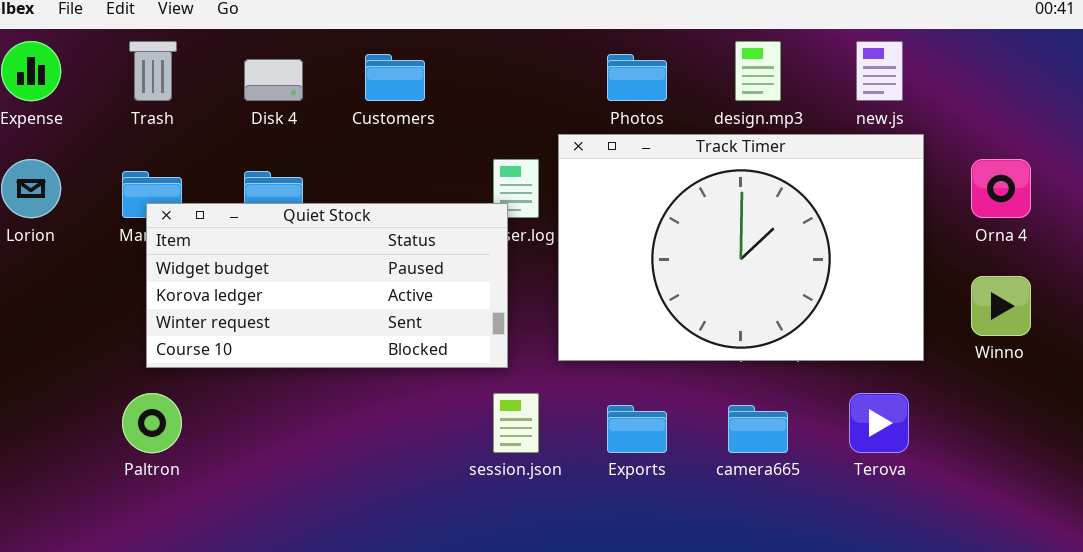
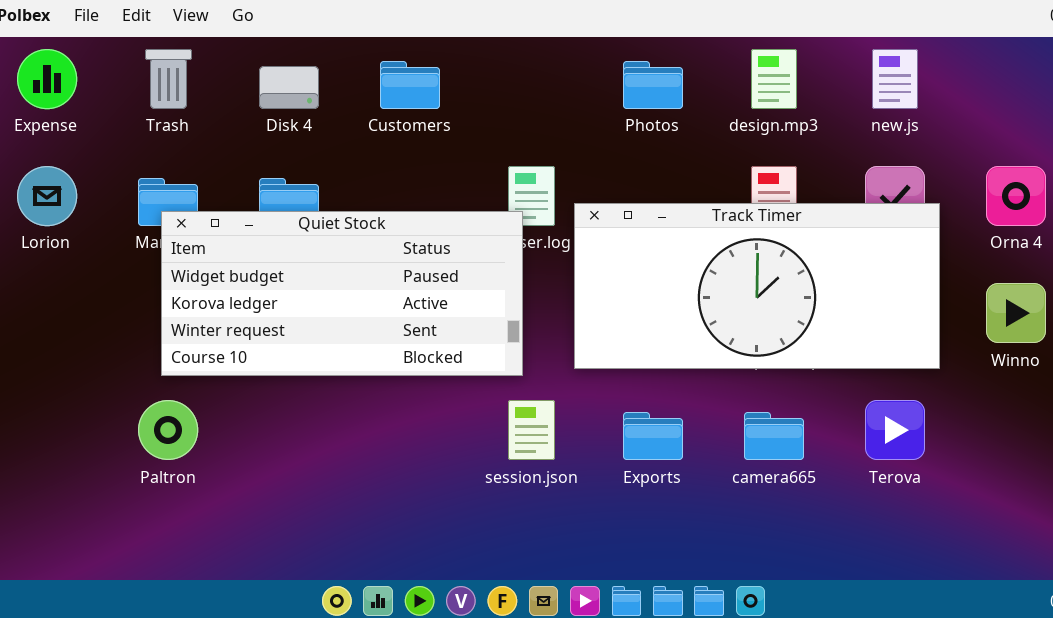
Track Timer: [558,134,924,361] -> [574,203,940,369], resized

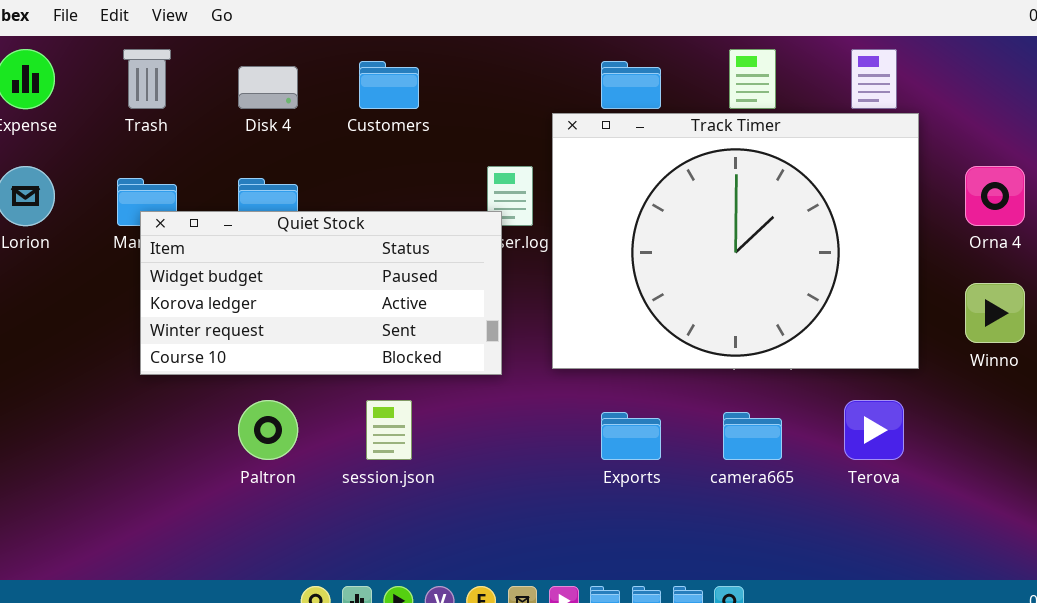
Track Timer: [574,203,940,369] -> [552,113,919,369], resized
Paltron: [138,400,198,460] -> [238,400,298,460], moved
session.json: [508,400,555,460] -> [366,400,412,460], moved

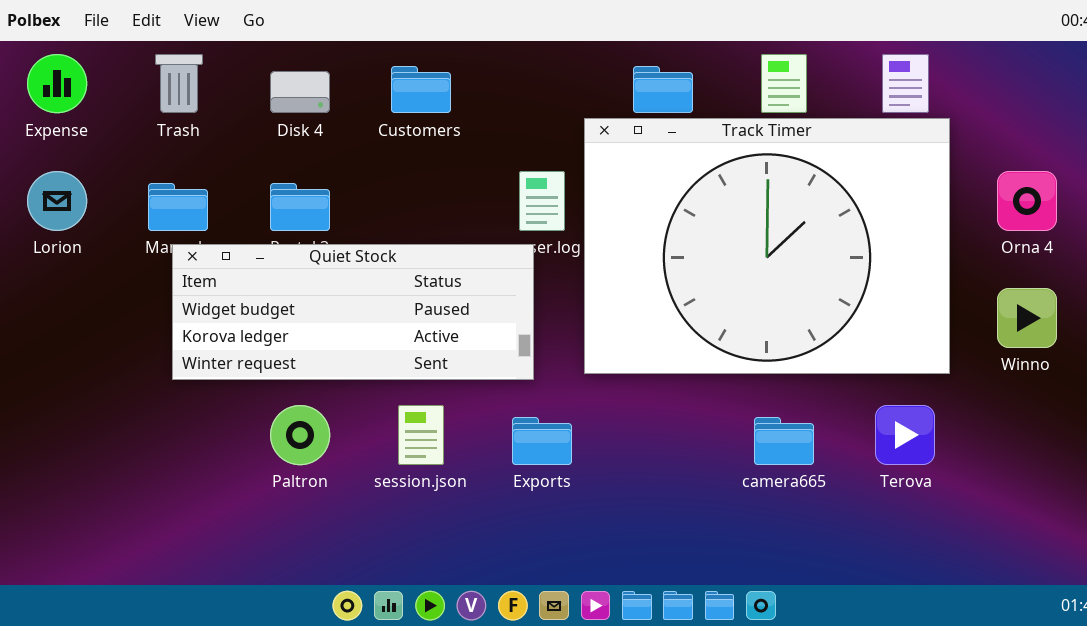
Quiet Stock: [140,211,502,375] -> [172,244,534,380], resized
Exports: [601,412,661,460] -> [512,417,572,465], moved

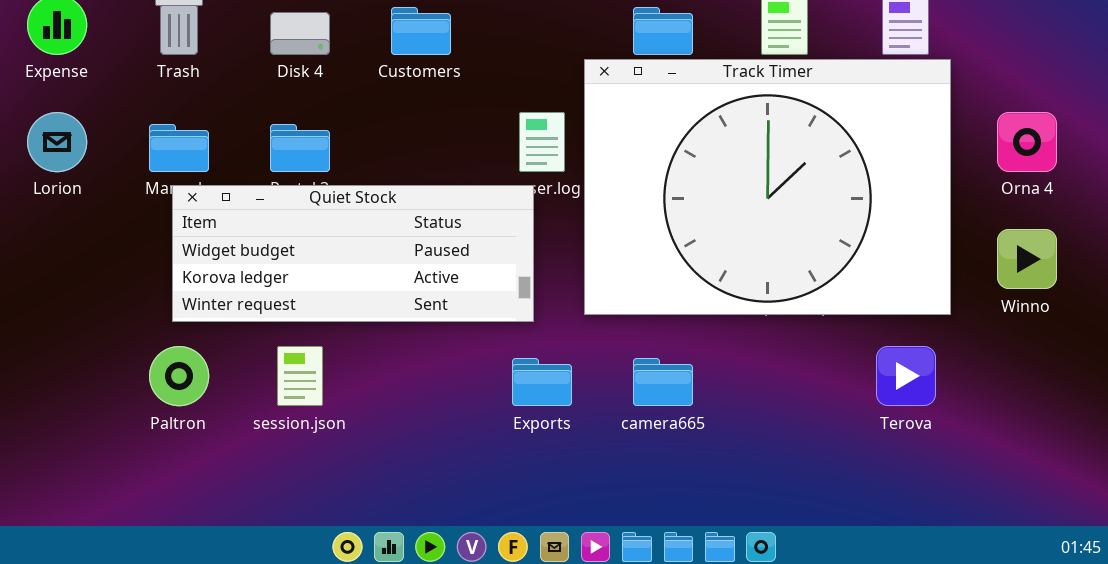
Paltron: [270,405,330,465] -> [149,346,209,406], moved
session.json: [398,405,444,465] -> [277,346,323,406], moved
camera665: [754,417,814,465] -> [633,358,693,406], moved

